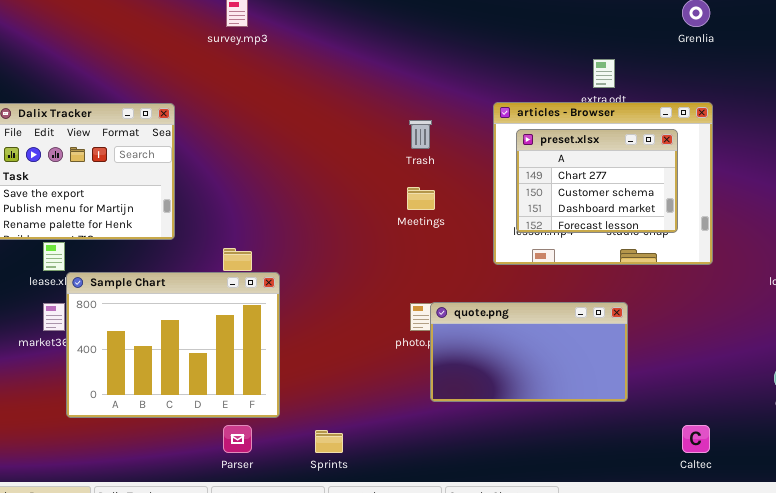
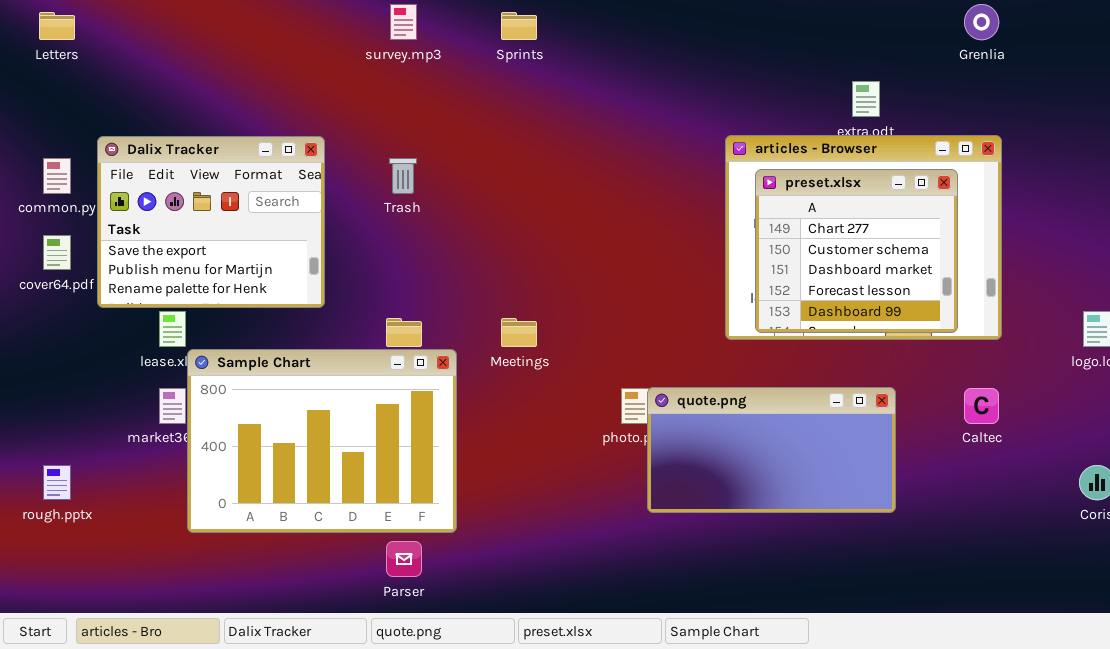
Trash: [409,120,432,149] -> [389,158,417,194], moved
preset.xlsx: [516,129,678,233] -> [755,169,958,333], resized
Meetings: [407,187,435,210] -> [501,318,537,347], moved
Caltec: [682,425,710,453] -> [964,388,999,424], moved
Sprints: [315,430,343,453] -> [501,12,537,40], moved

